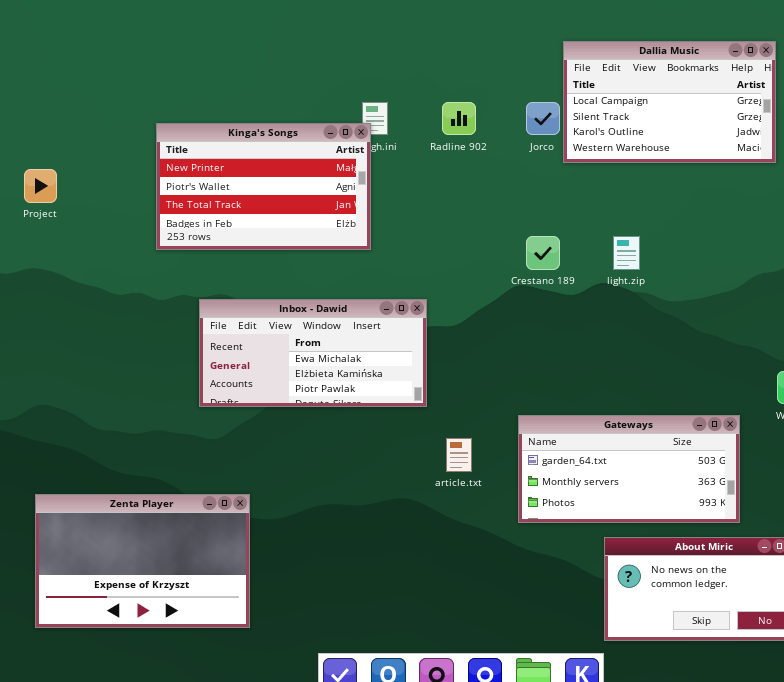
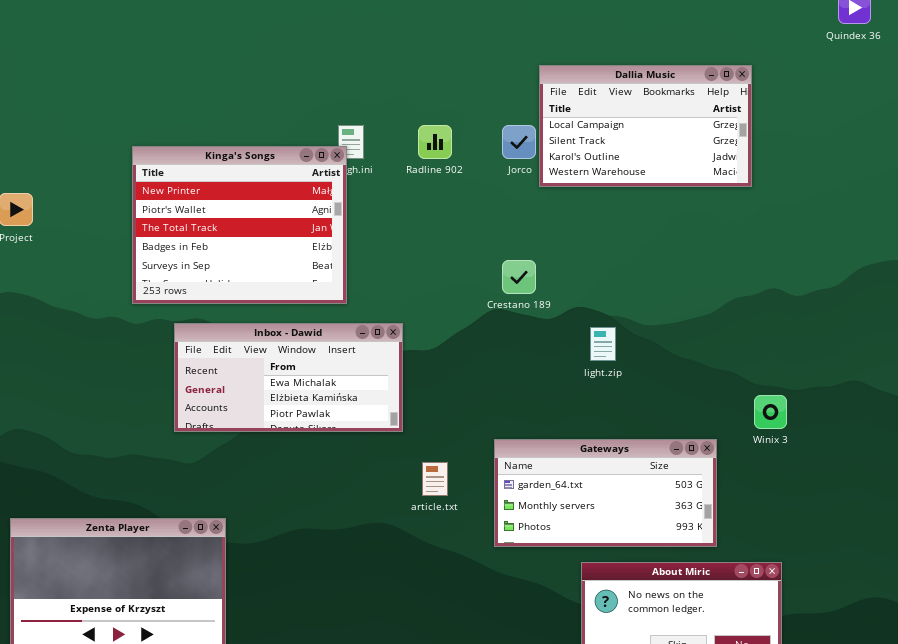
Kinga's Songs: [156,123,371,250] -> [132,146,347,304], resized
light.zip: [613,236,640,270] -> [590,327,616,361], moved

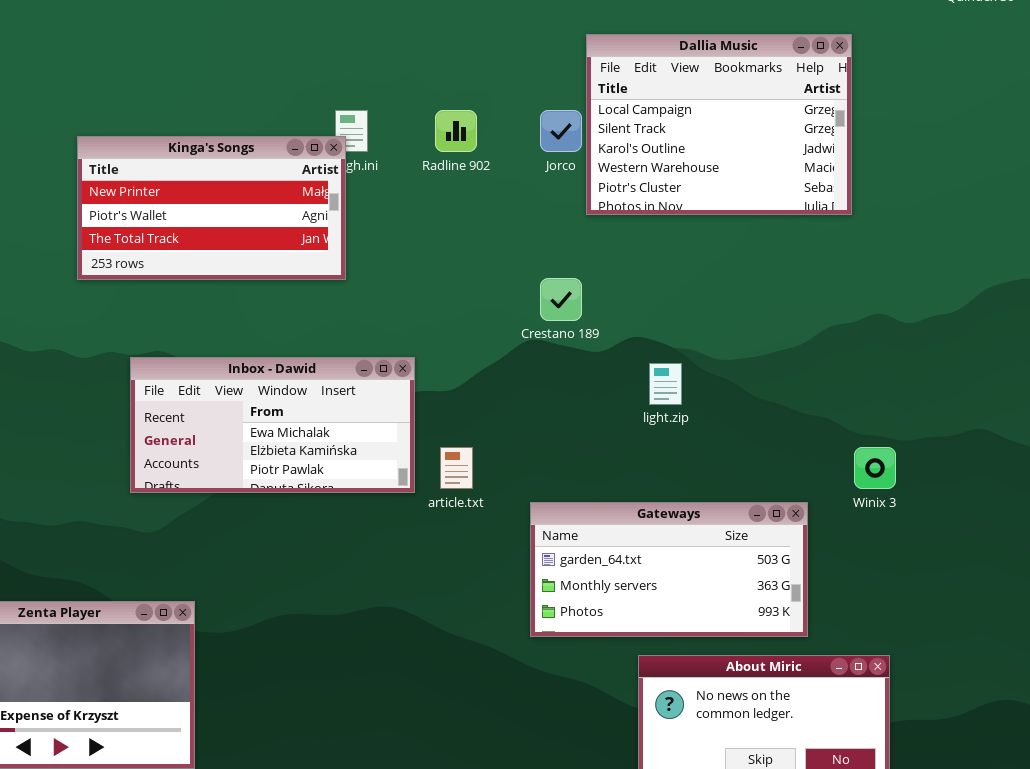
Dallia Music: [539,65,752,187] -> [586,34,852,215], resized
Kinga's Songs: [132,146,347,304] -> [77,136,346,280], resized
article.txt: [422,462,448,496] -> [440,447,473,489], moved

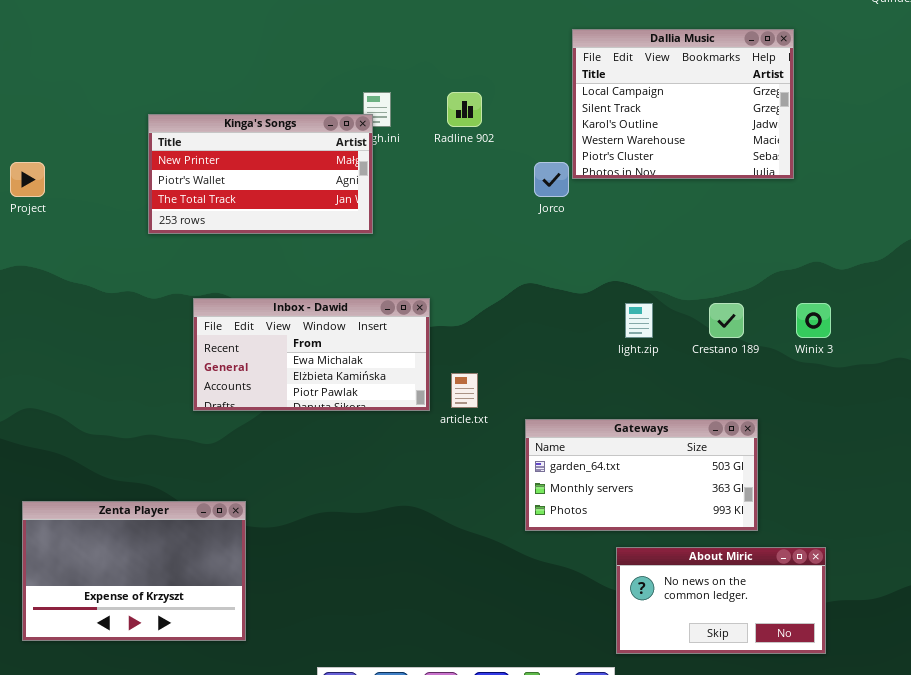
Jorco: [540,110,582,152] -> [534,162,569,197], moved
Crestano 189: [540,278,582,321] -> [709,303,744,338], moved
Winix 3: [854,447,896,489] -> [796,303,831,338], moved

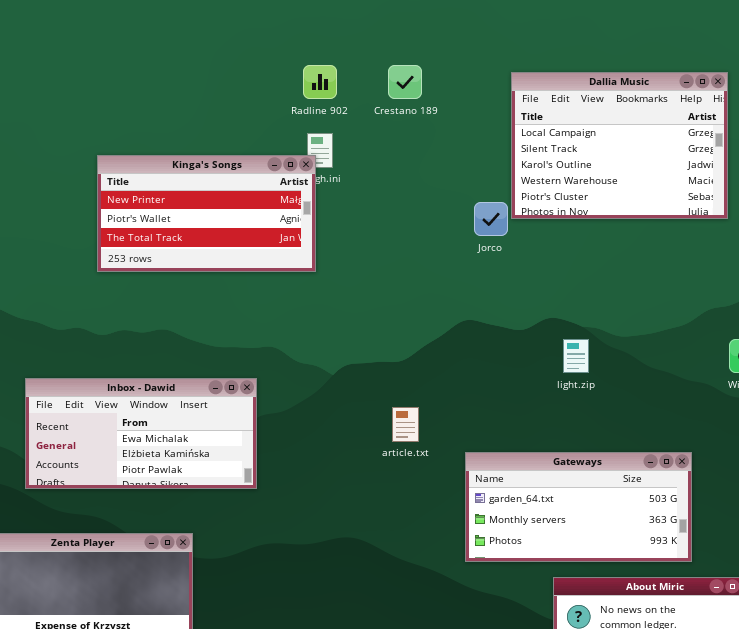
Radline 902: [447,92,482,127] -> [303,65,337,99], moved
Inbox - Dawid: [193,298,430,411] -> [25,378,257,489], moved
Crestano 189: [709,303,744,338] -> [388,65,422,99], moved

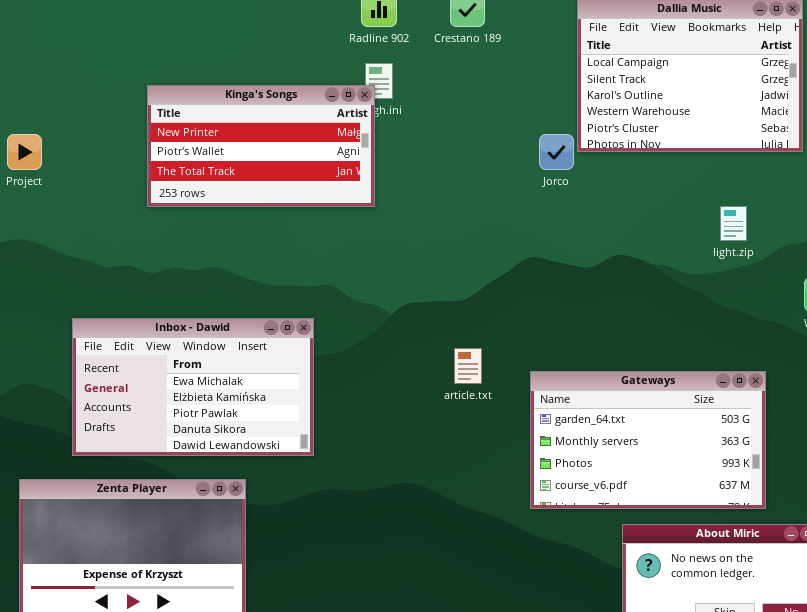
light.zip: [563,339,589,373] -> [720,206,747,241], moved
Inbox - Dawid: [25,378,257,489] -> [72,318,314,456], resized
Gateways: [465,452,692,562] -> [530,371,766,509], resized

